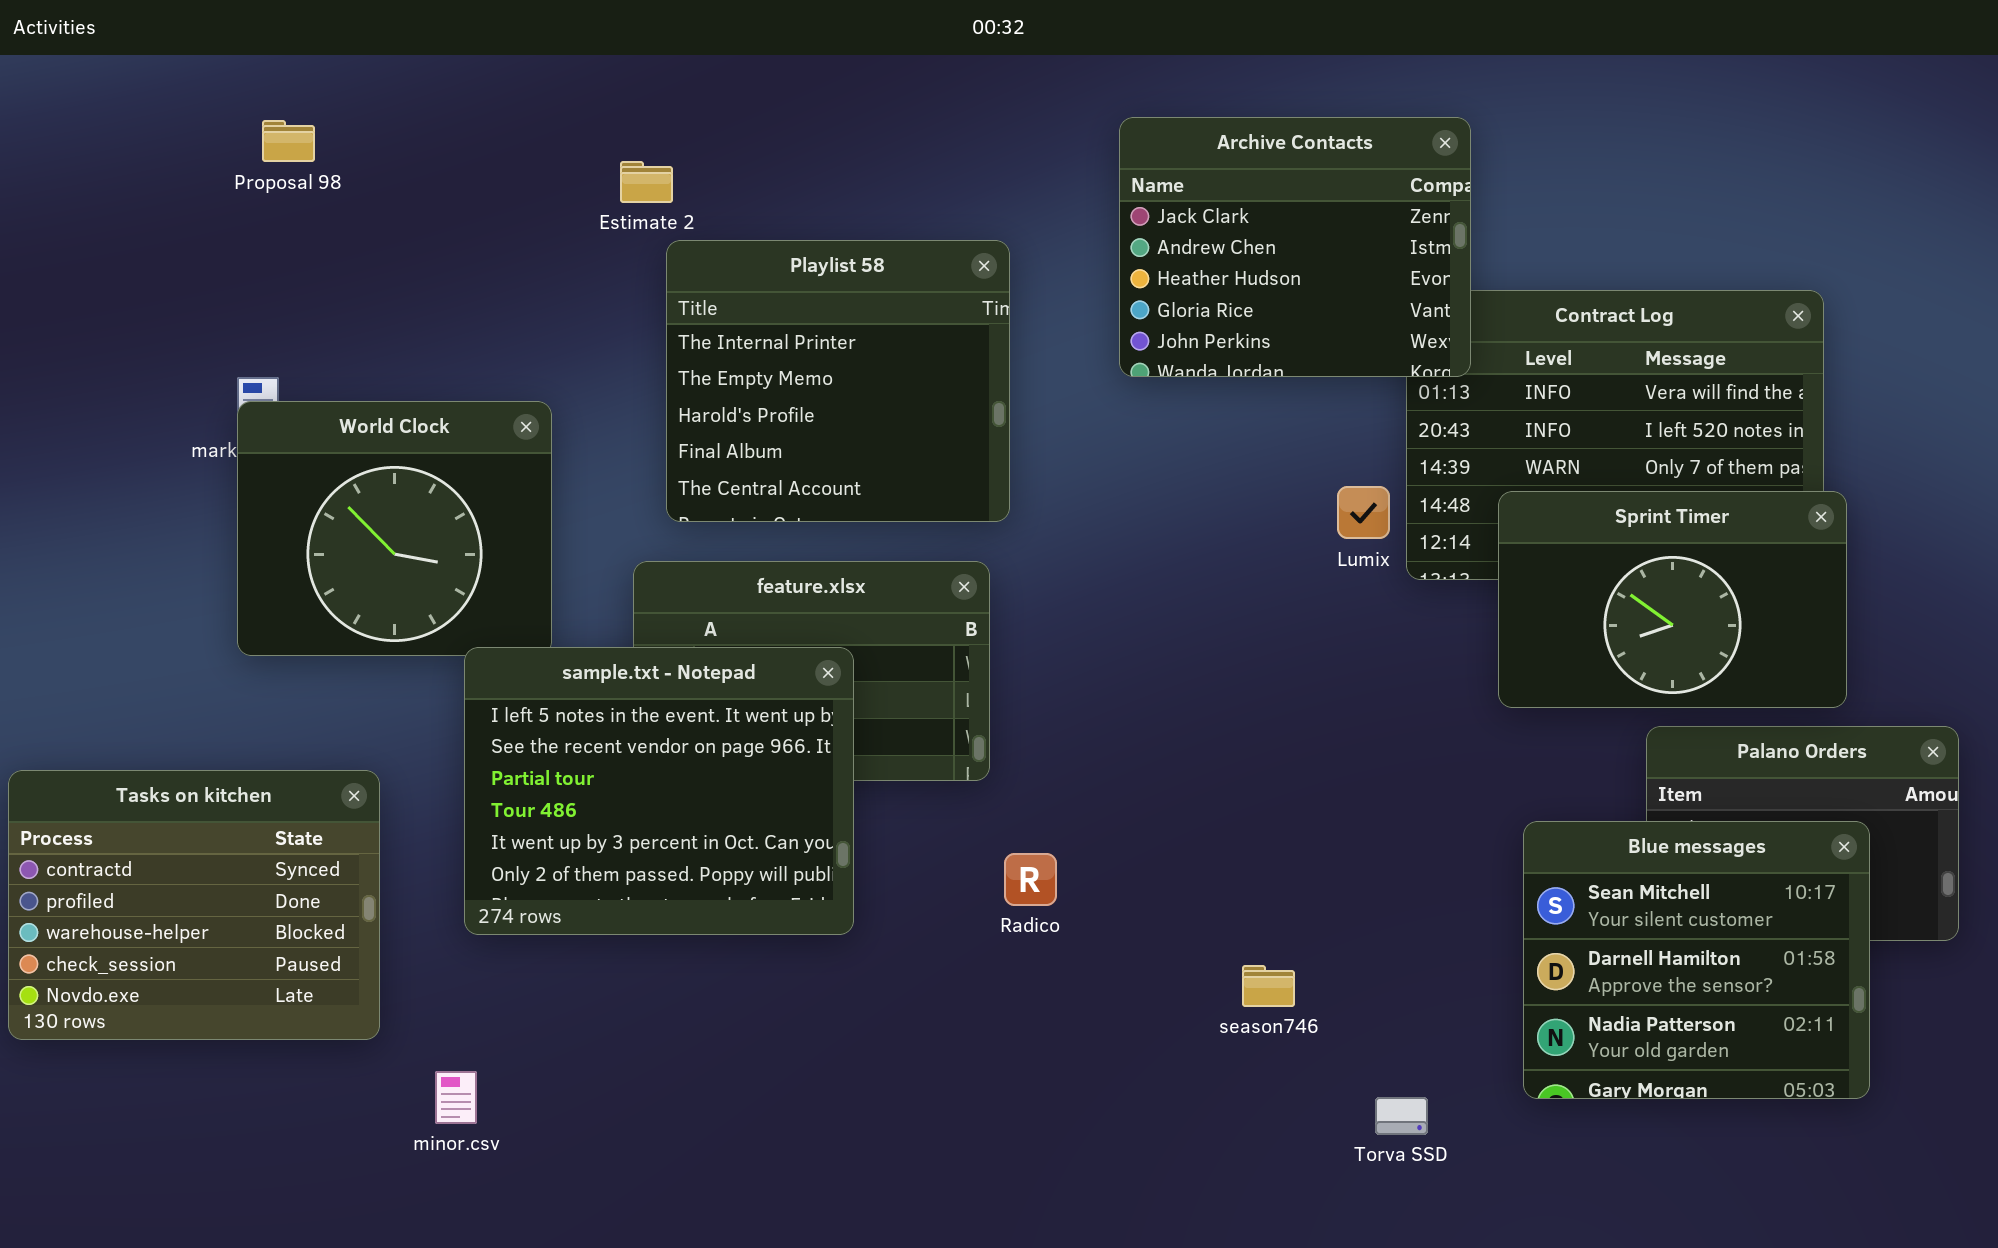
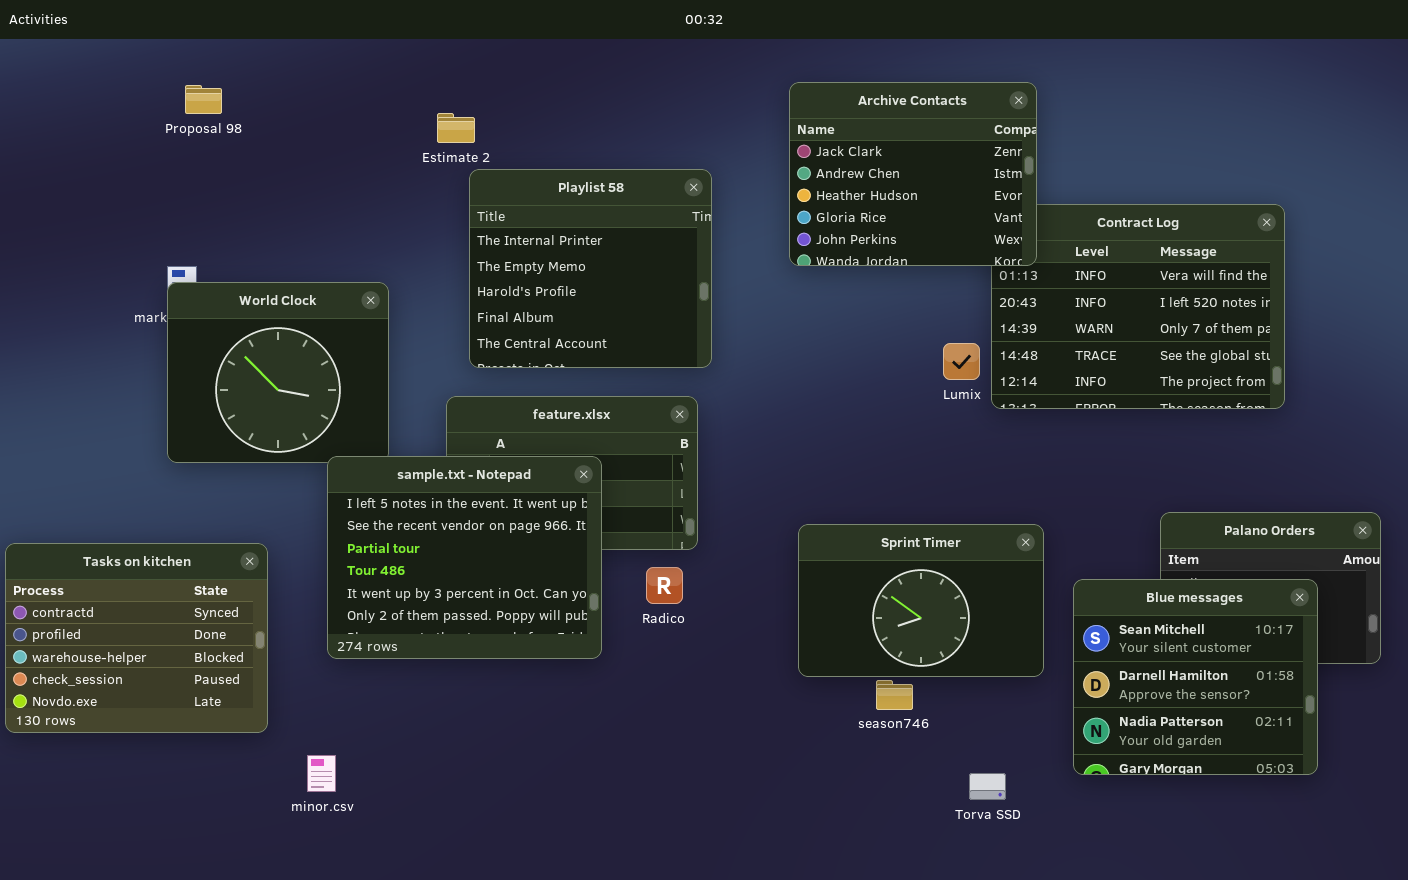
Sprint Timer: [1498,491,1847,708] -> [798,524,1044,677], moved
Radico: [1004,853,1057,906] -> [646,567,683,604], moved

